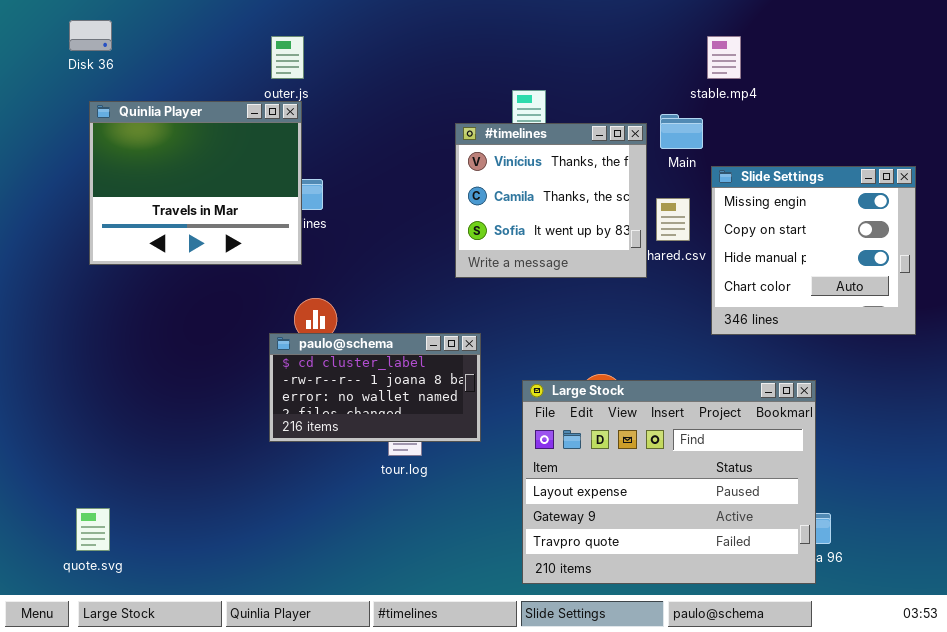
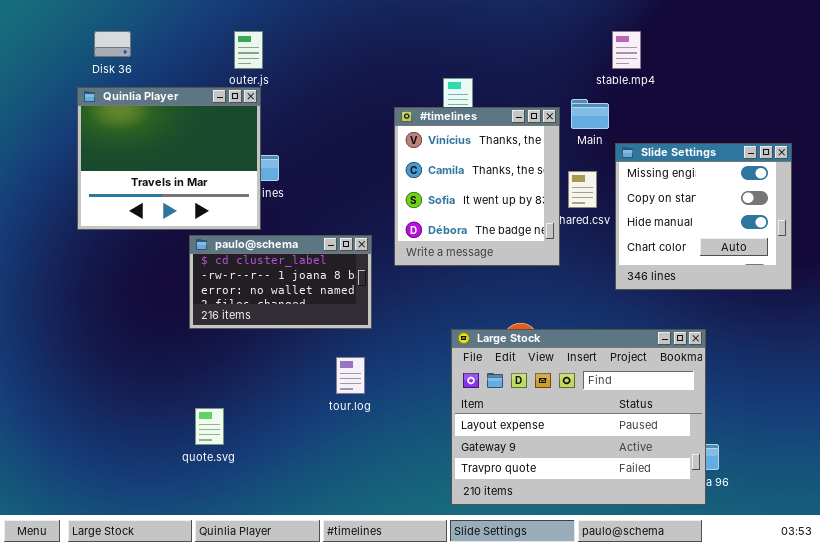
Disk 36: [69,20,112,51] -> [94,31,131,57], moved
#timelines: [455,123,647,278] -> [394,107,560,266], resized
paulo@schema: [269,333,481,442] -> [189,235,372,329], moved
quote.svg: [76,508,110,551] -> [195,408,224,445], moved

